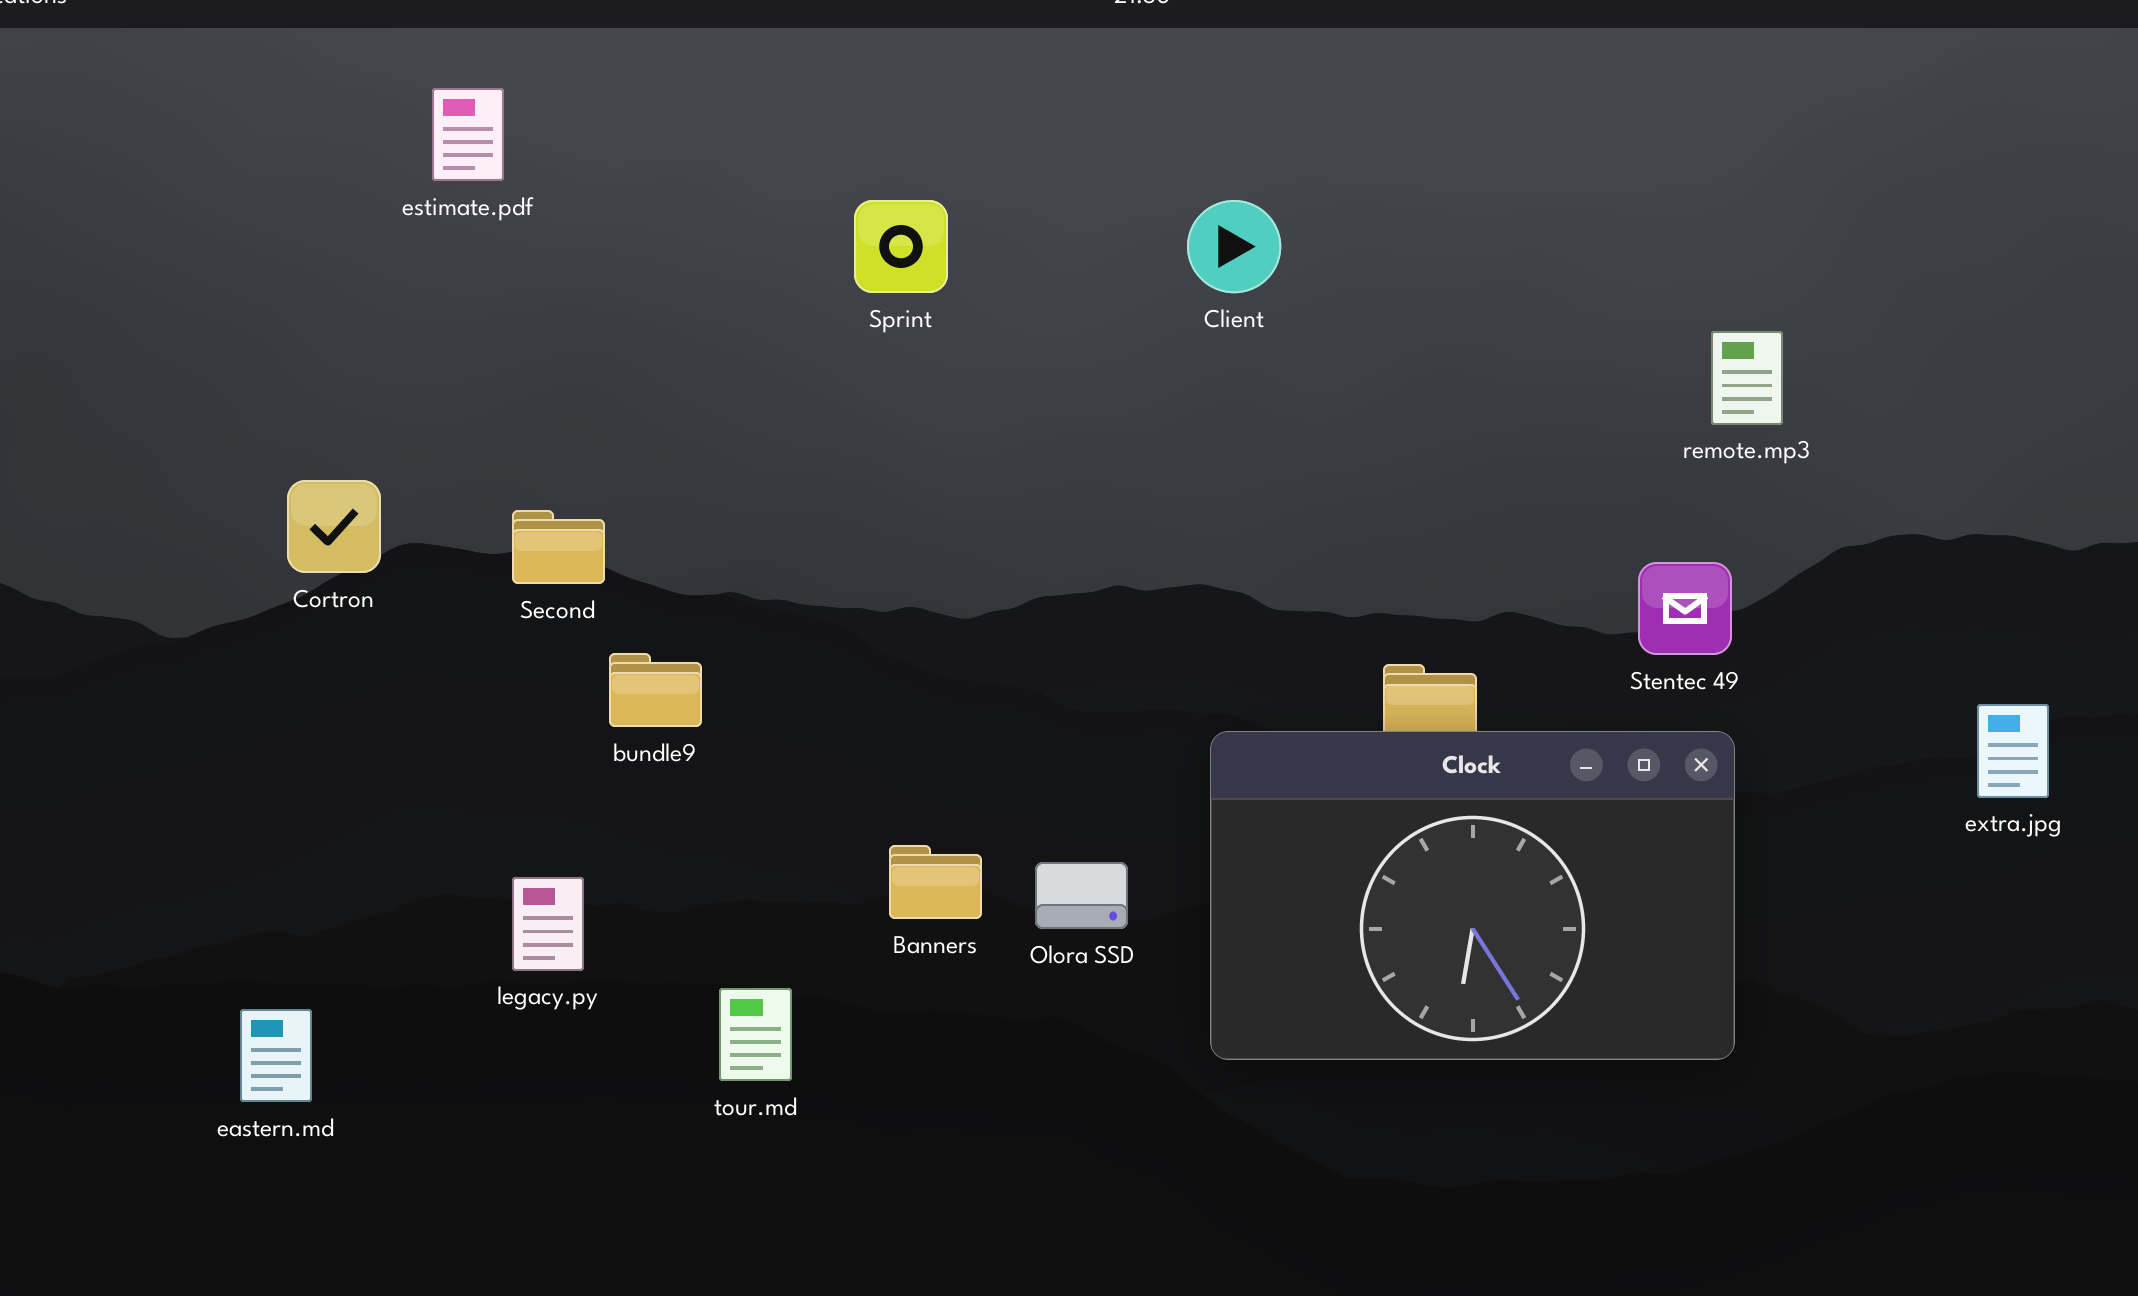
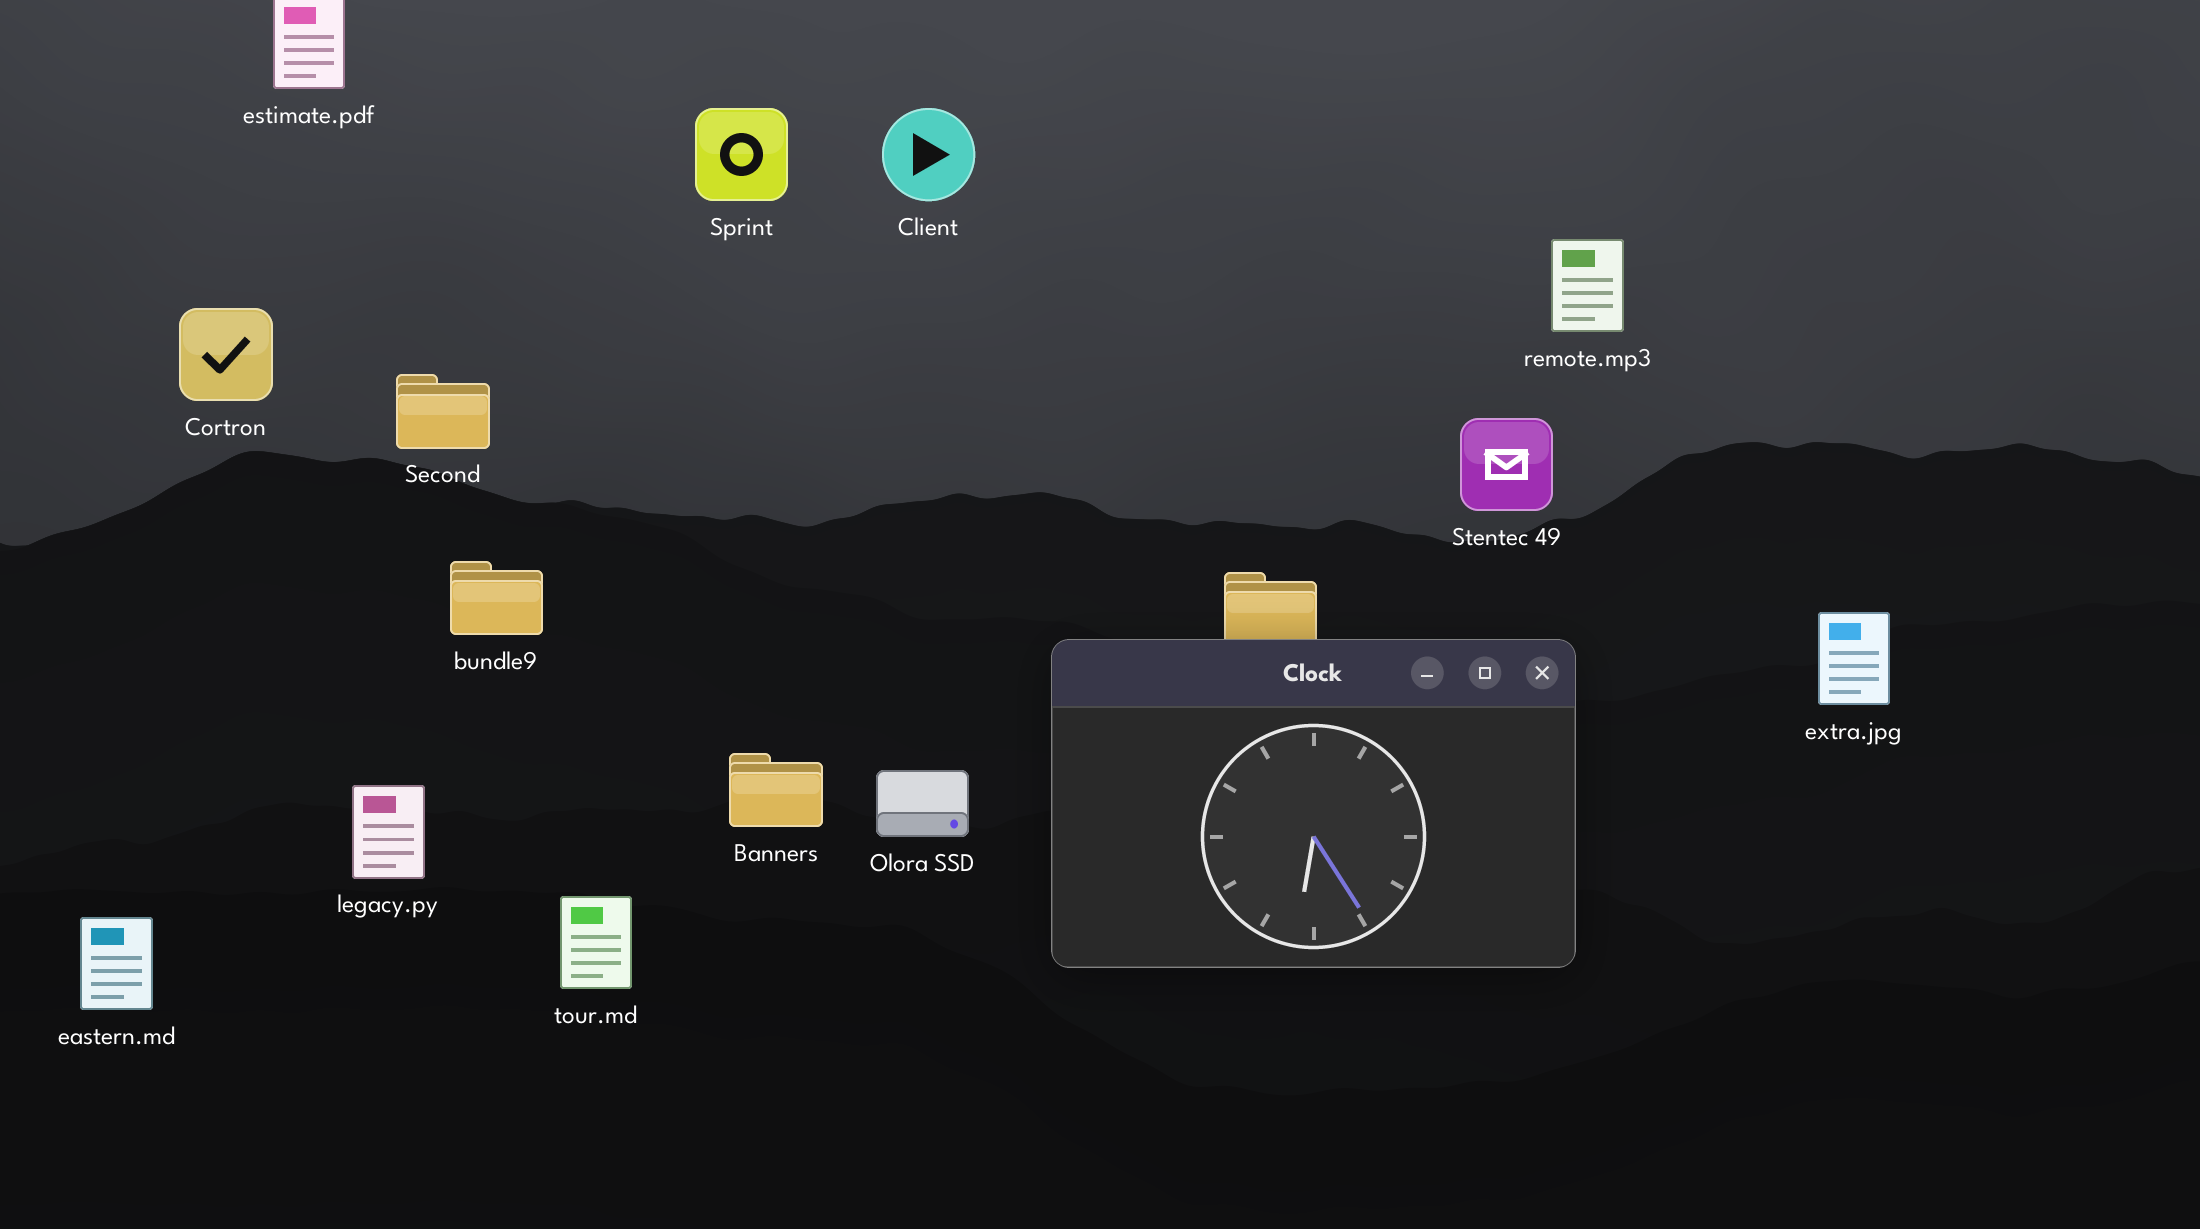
Client: [1187,200,1281,293] -> [882,108,975,201], moved
Cortron: [287,480,381,573] -> [179,308,273,401], moved
Second: [512,510,605,584] -> [396,374,490,449], moved
Stentec 49: [1638,562,1732,655] -> [1460,418,1553,511], moved

